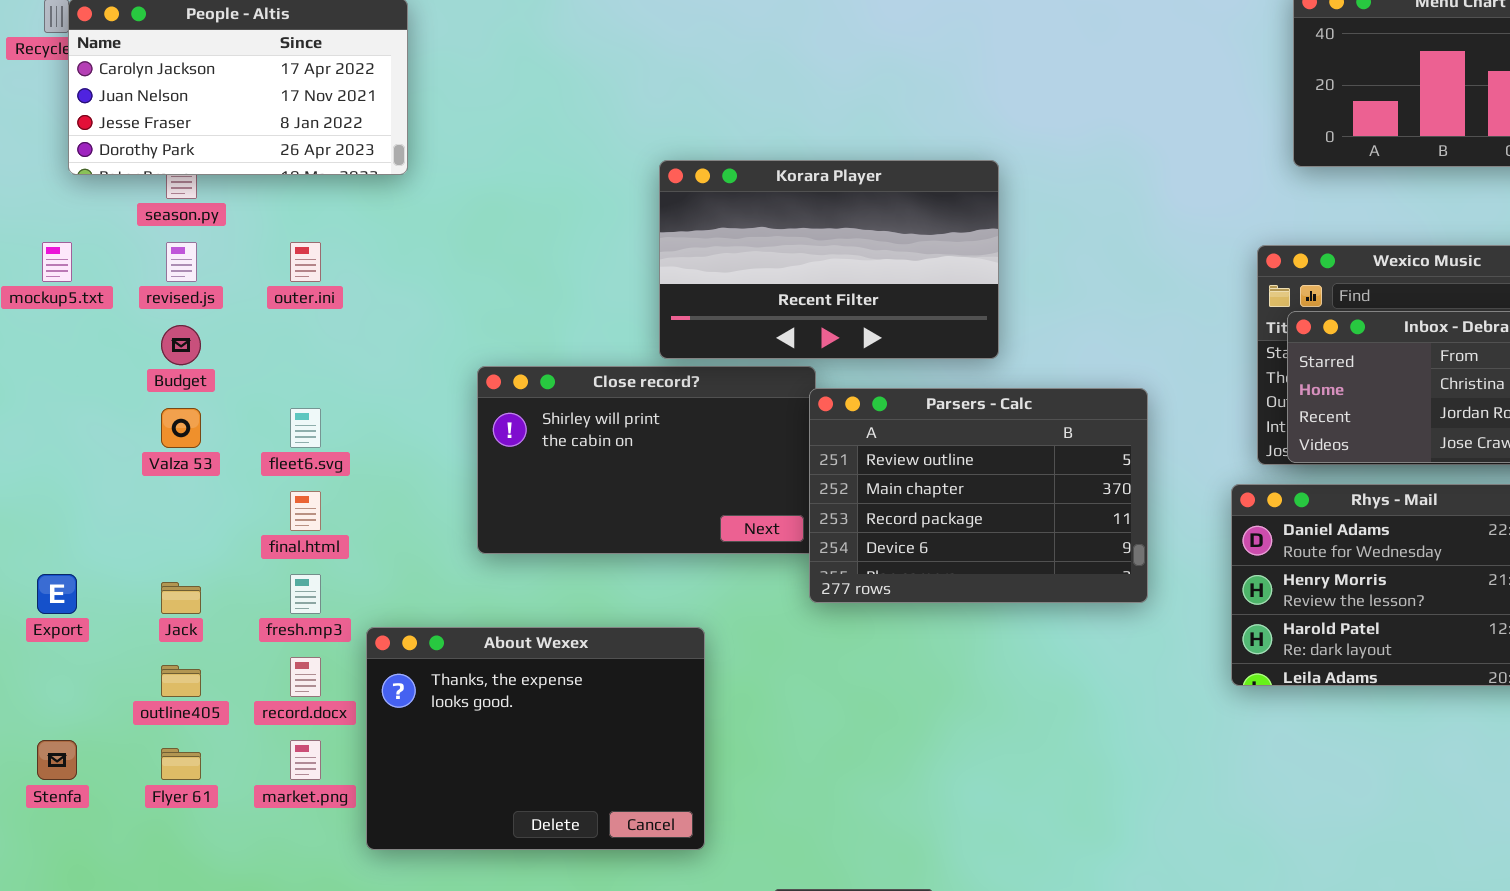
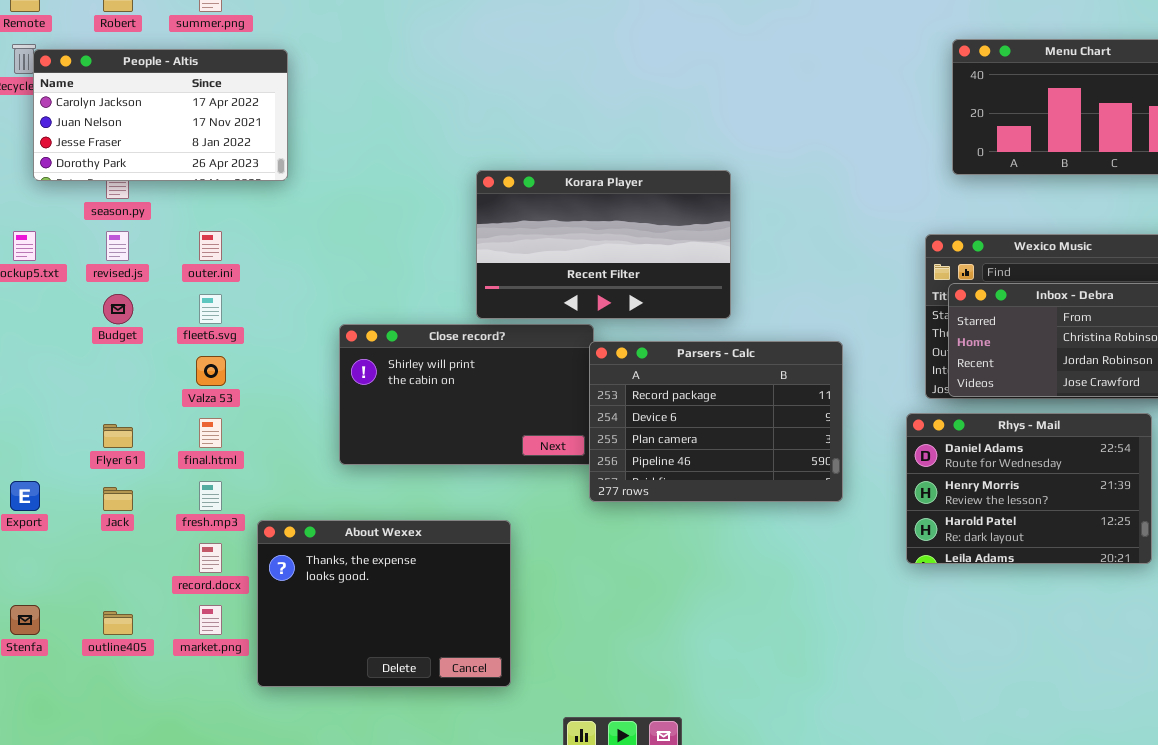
Parsers - Calc: [809,388,1148,603] -> [589,341,843,502], scrolled down 2 rows
Valza 53: [161,408,201,448] -> [196,356,226,386], moved
fleet6.svg: [290,408,321,448] -> [199,294,222,324], moved
outline405: [161,665,201,697] -> [103,611,133,635], moved
Flyer 61: [161,748,201,780] -> [103,424,133,448], moved

